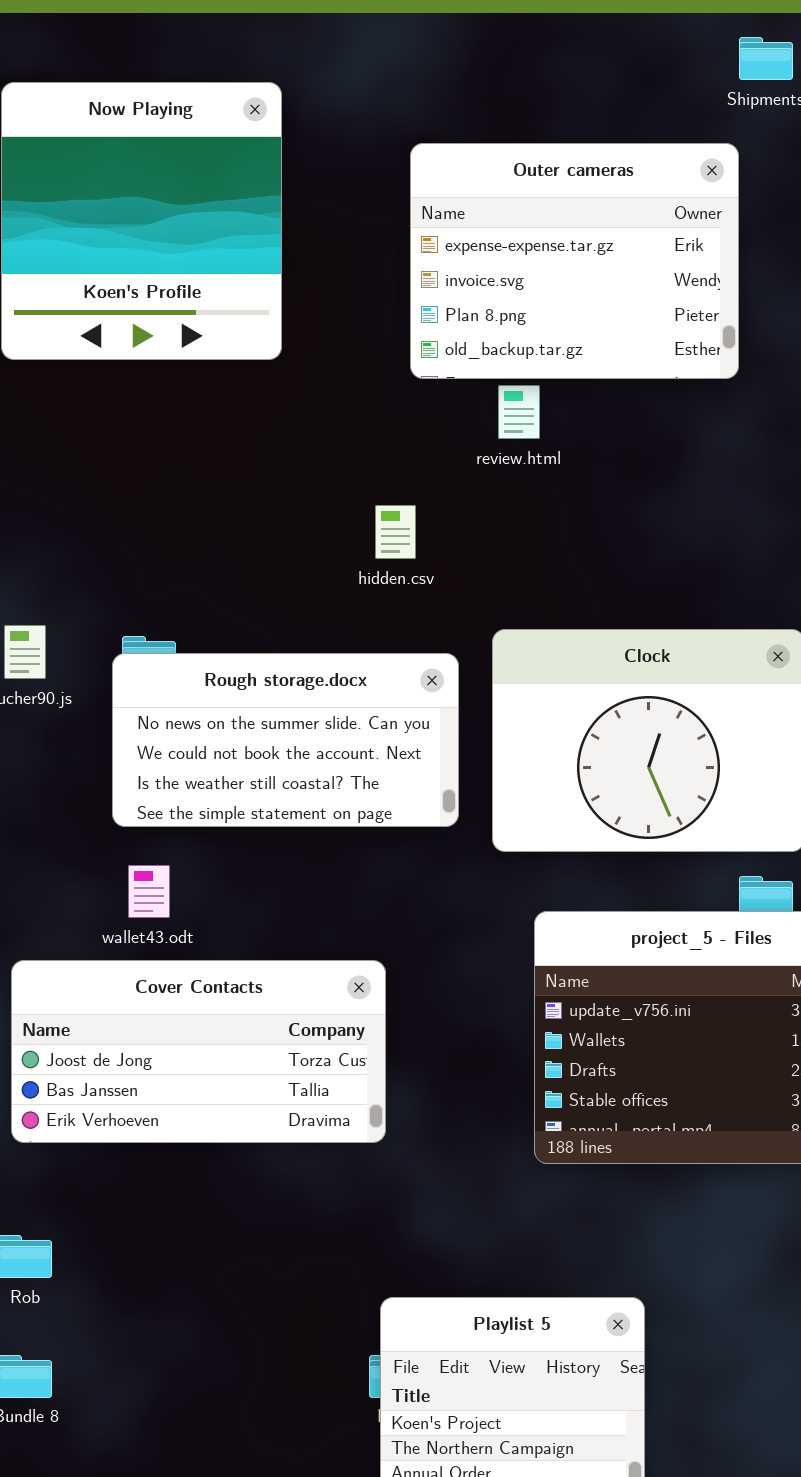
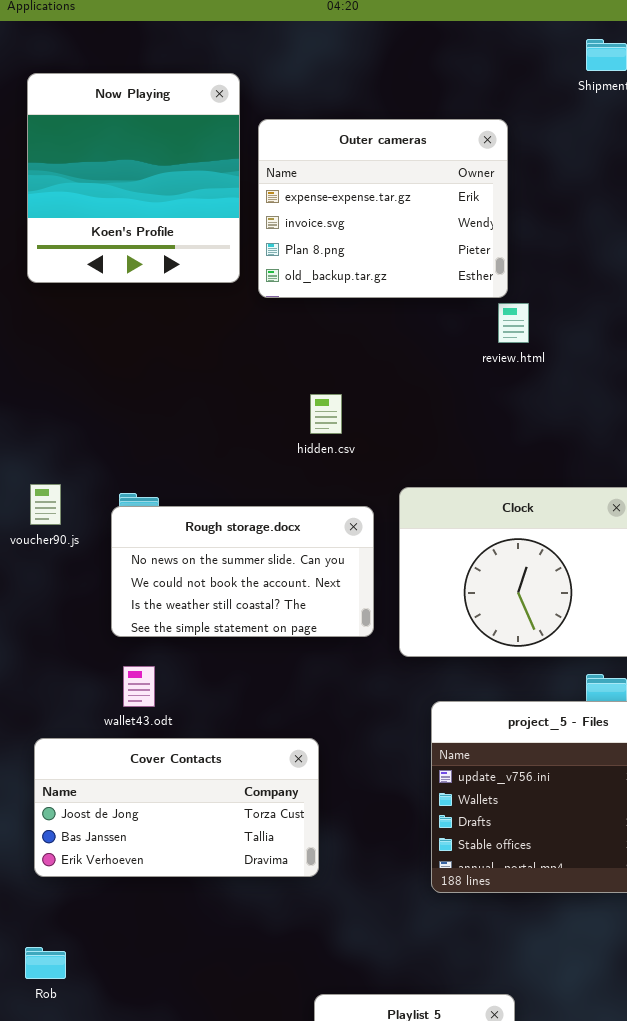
Outer cameras: [410,143,739,379] -> [258,119,508,298], moved
review.html: [498,385,540,439] -> [498,303,529,343], moved

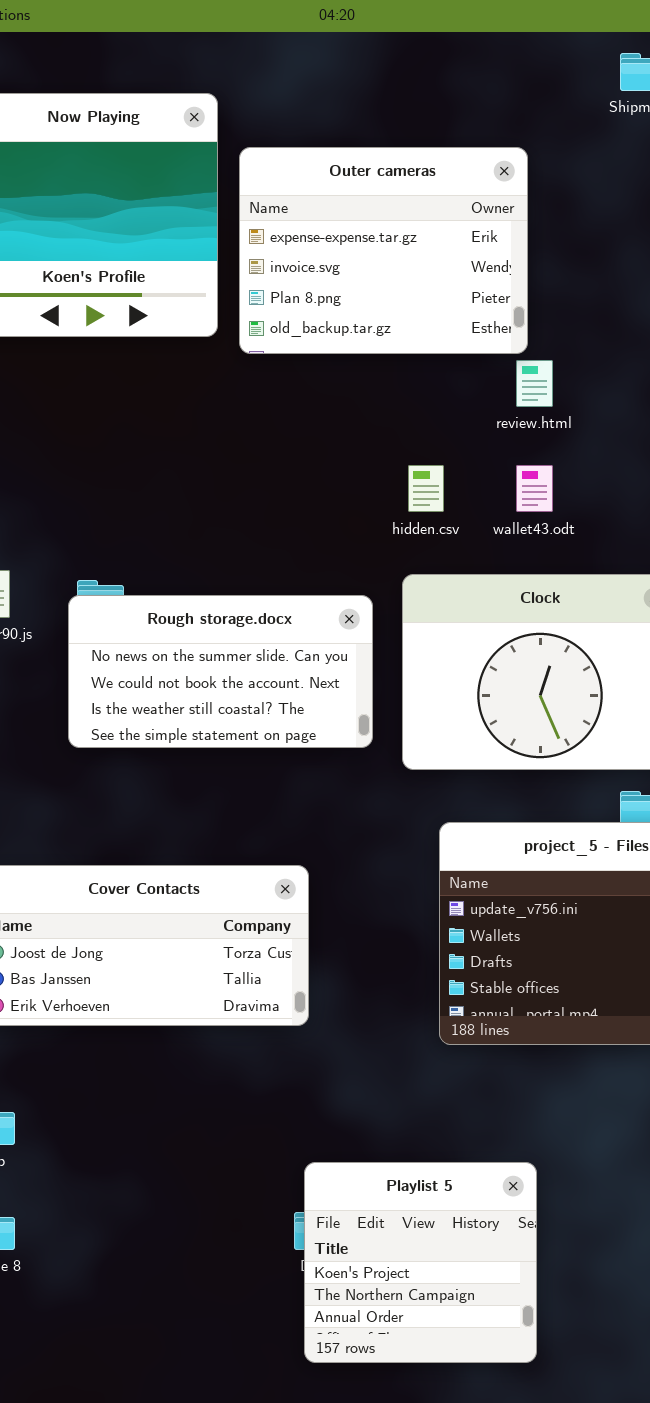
hidden.csv: [310,394,342,434] -> [408,465,444,512], moved
wallet43.odt: [123,666,155,707] -> [516,465,553,512], moved

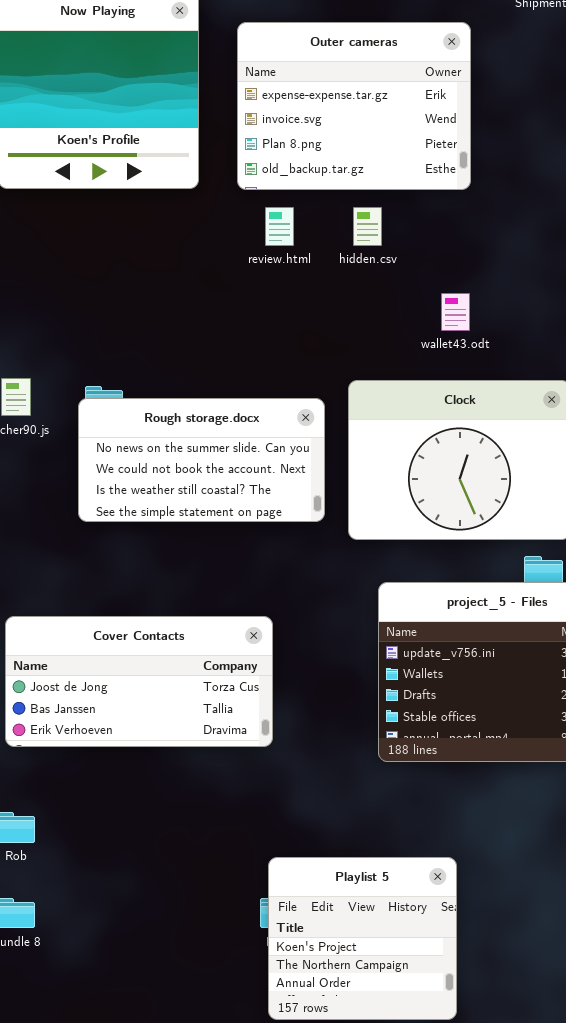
Outer cameras: [239,147,528,354] -> [237,22,471,190], moved
review.html: [516,360,553,407] -> [265,207,294,246], moved
hidden.csv: [408,465,444,512] -> [353,207,382,246], moved

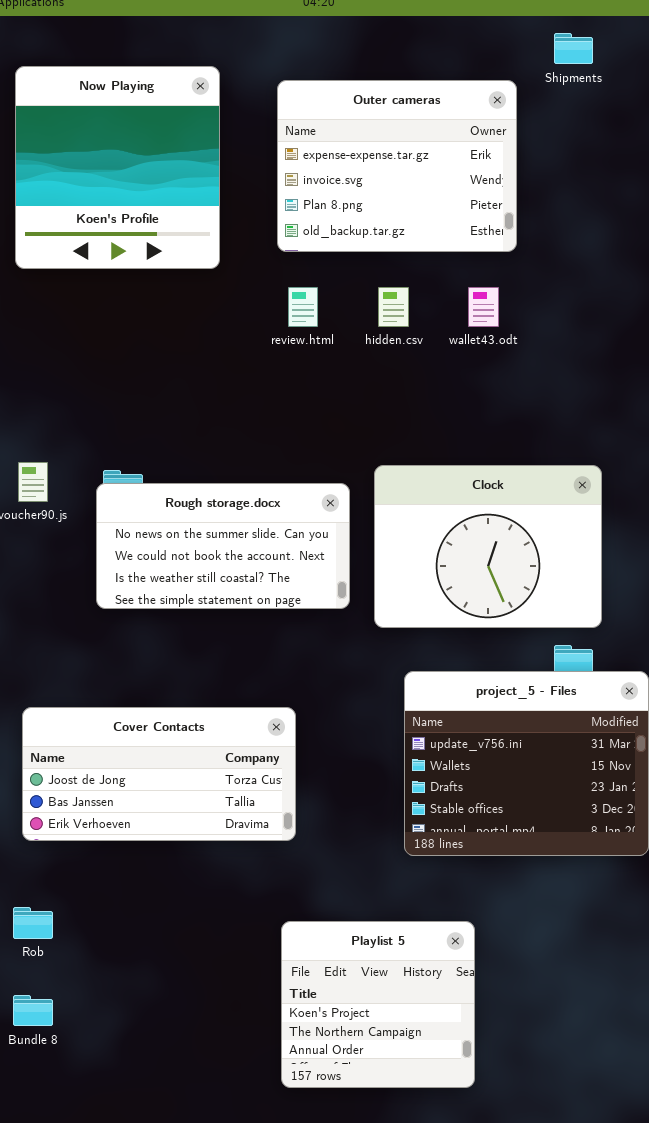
Outer cameras: [237,22,471,190] -> [277,80,517,252], moved
wallet43.odt: [441,293,470,331] -> [468,287,499,327], moved
Playlist 5: [268,857,457,1020] -> [281,921,475,1088], moved

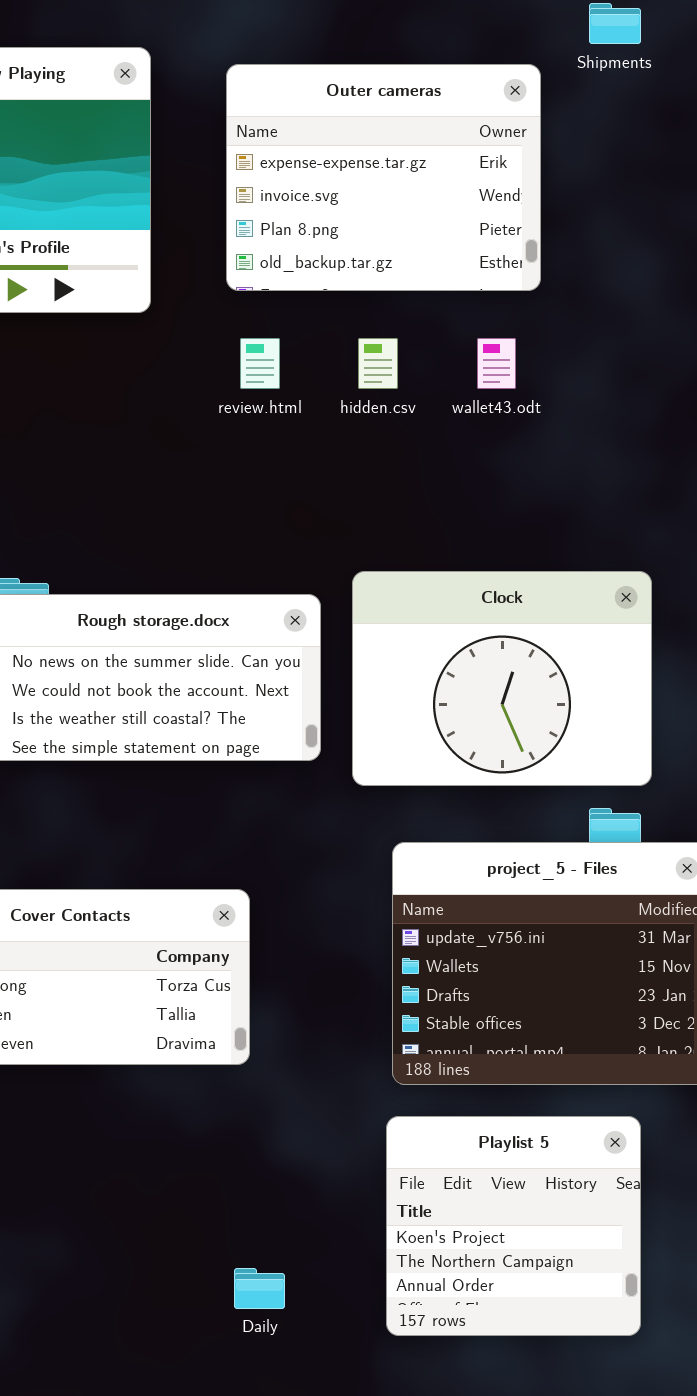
Playlist 5: [281,921,475,1088] -> [386,1116,641,1336], moved

